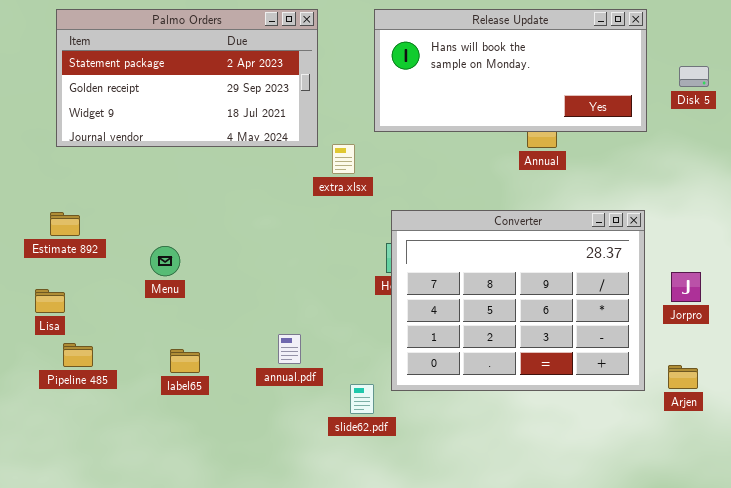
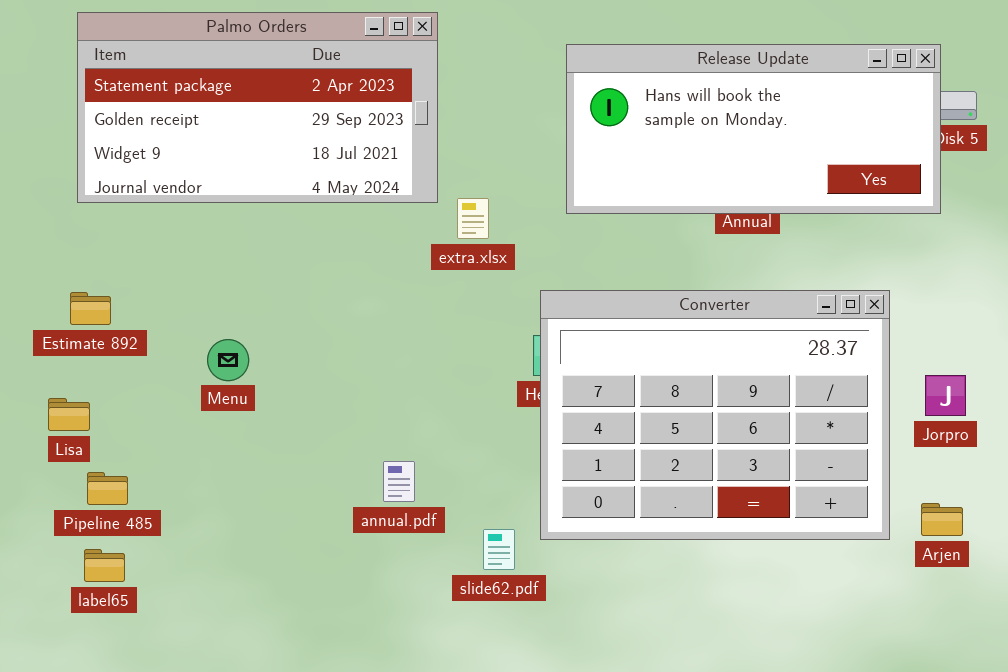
Release Update: [374,9,647,132] -> [566,44,941,214], moved
label65: [170,349,200,373] -> [84,549,125,582], moved

